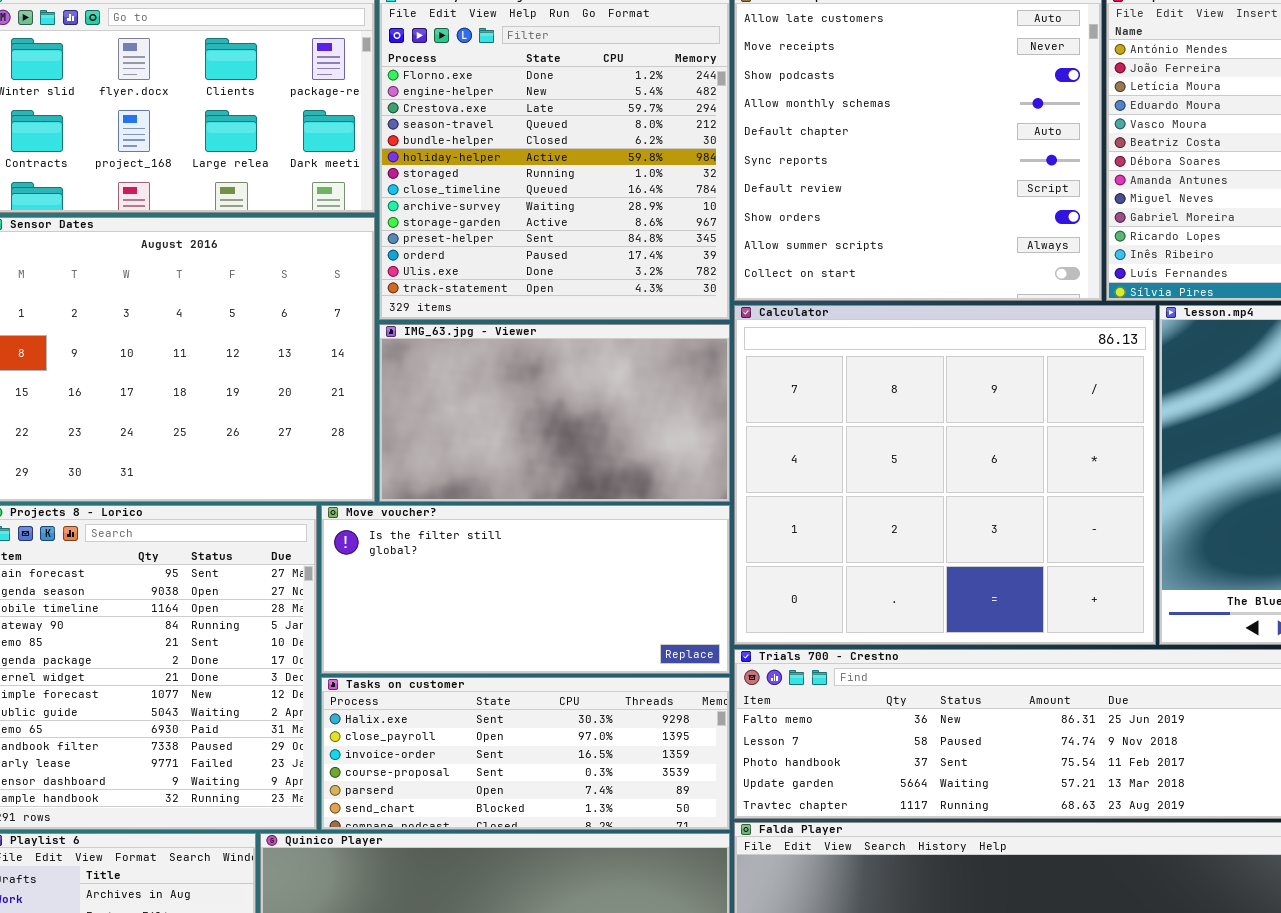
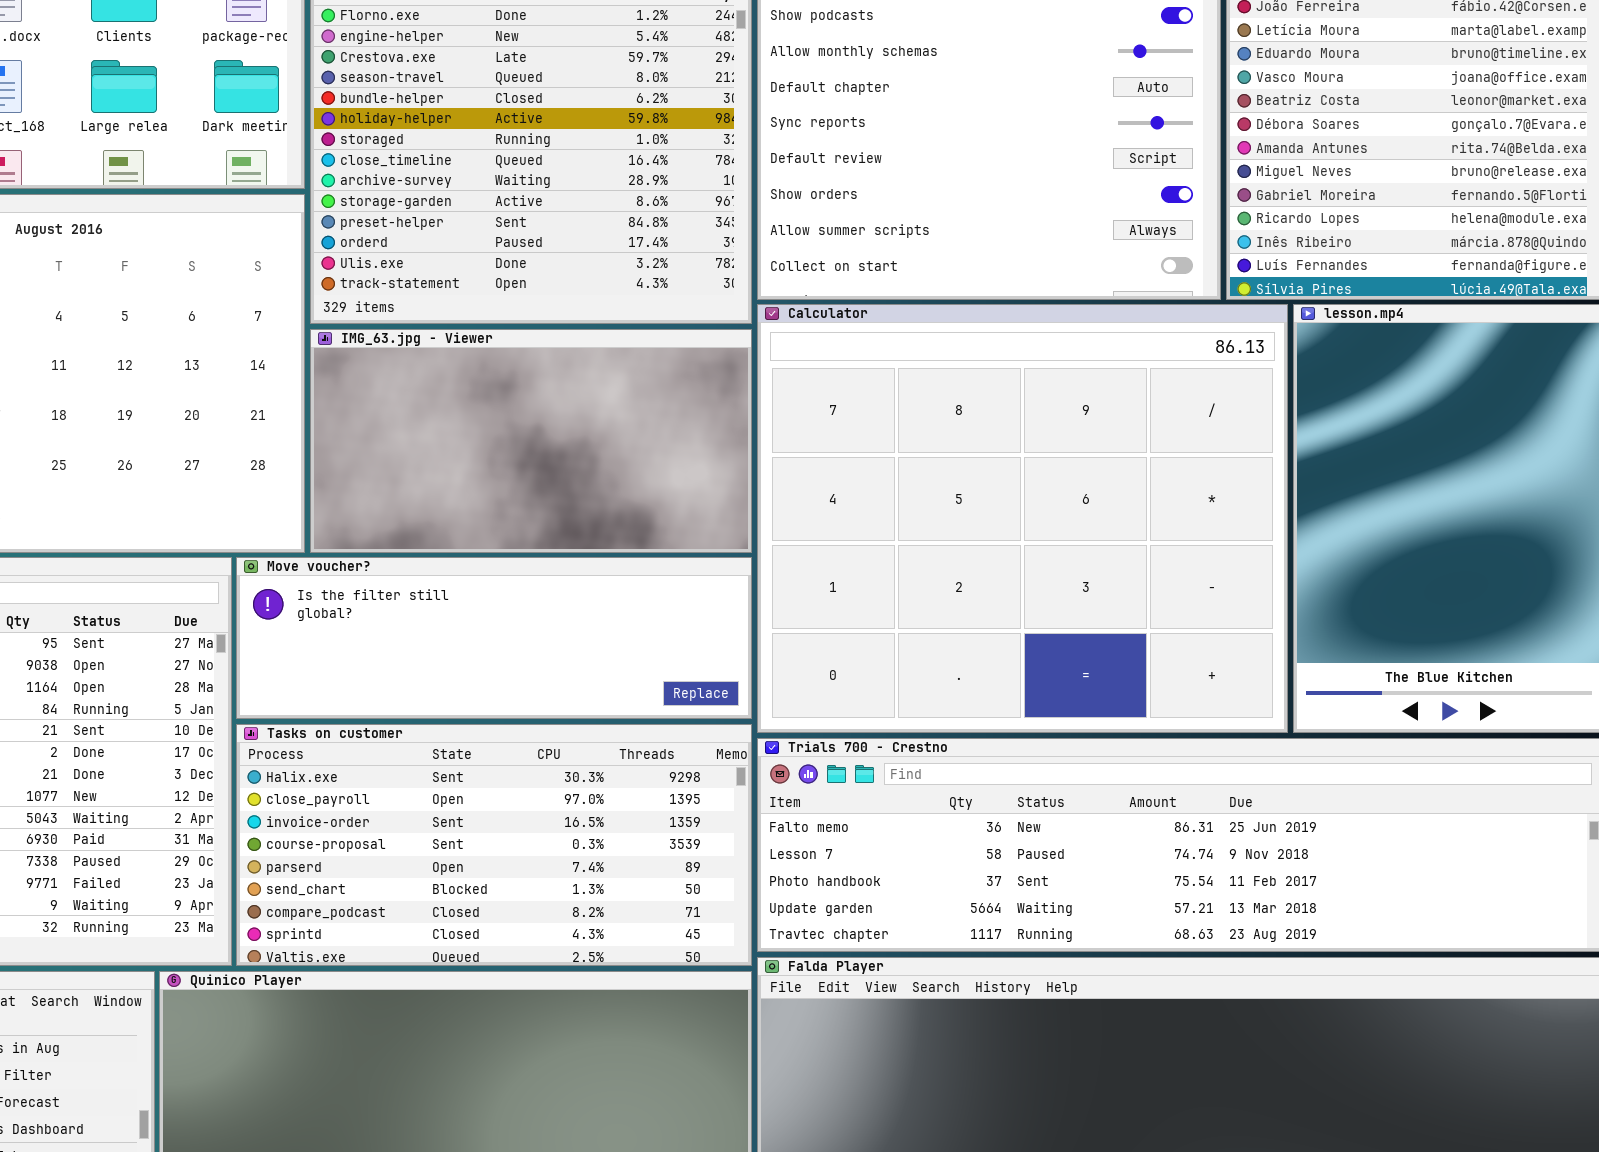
Move voucher?: [321,505,730,674] -> [236,557,752,719], resized
Tasks on customer: [321,677,730,830] -> [236,724,752,966], resized

